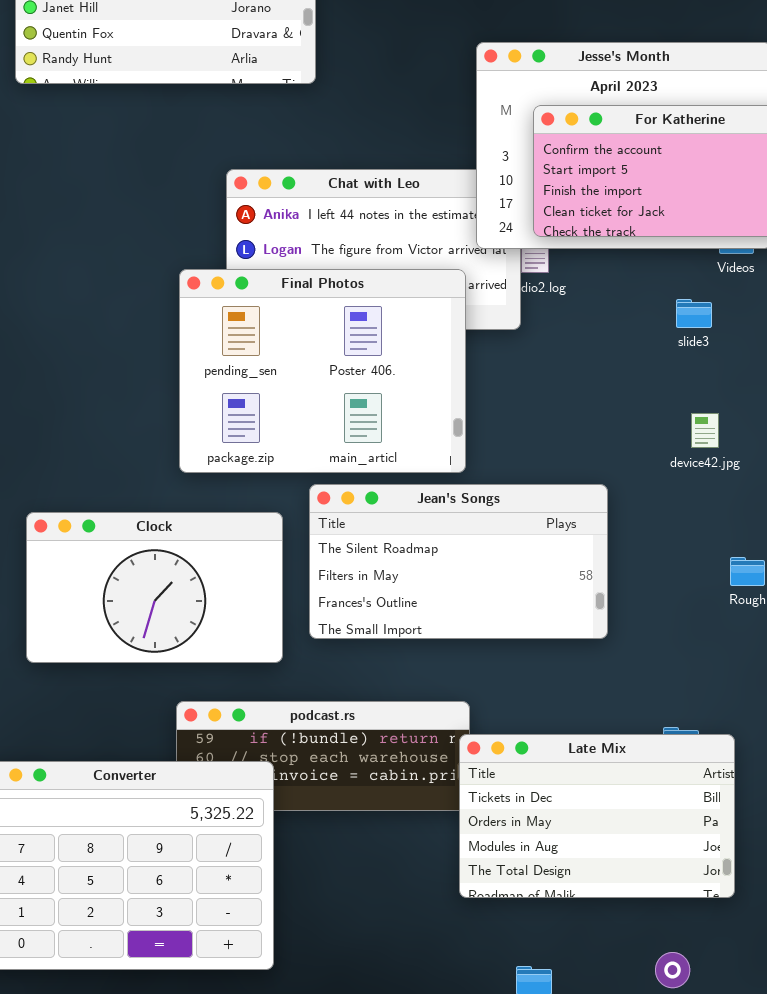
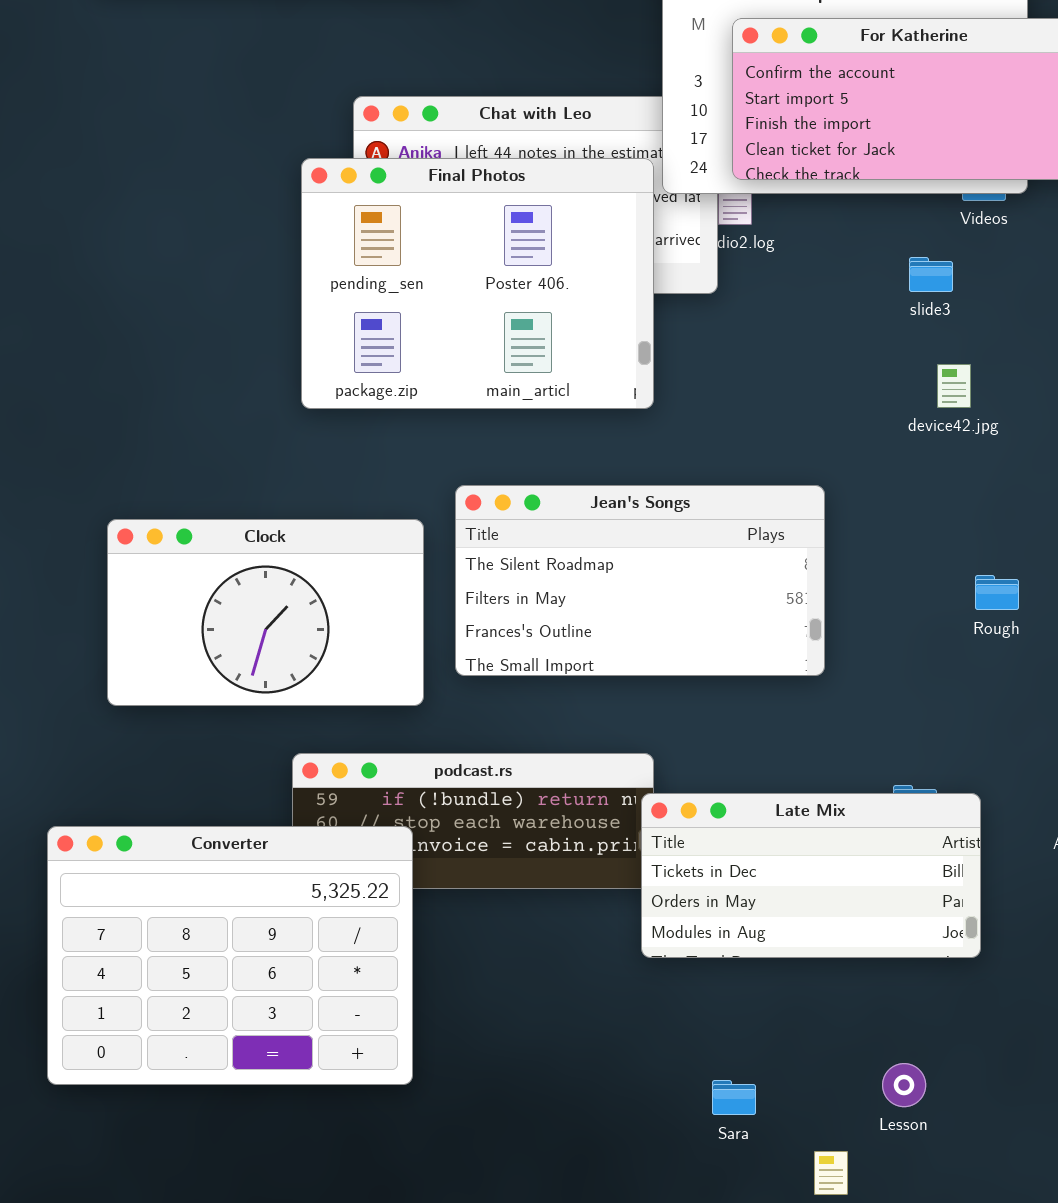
Final Photos: [179,269,466,473] -> [301,158,654,409], moved
device42.jpg: [691,413,719,448] -> [937,364,971,408], moved
Late Mix: [459,734,735,898] -> [641,793,981,958], resized

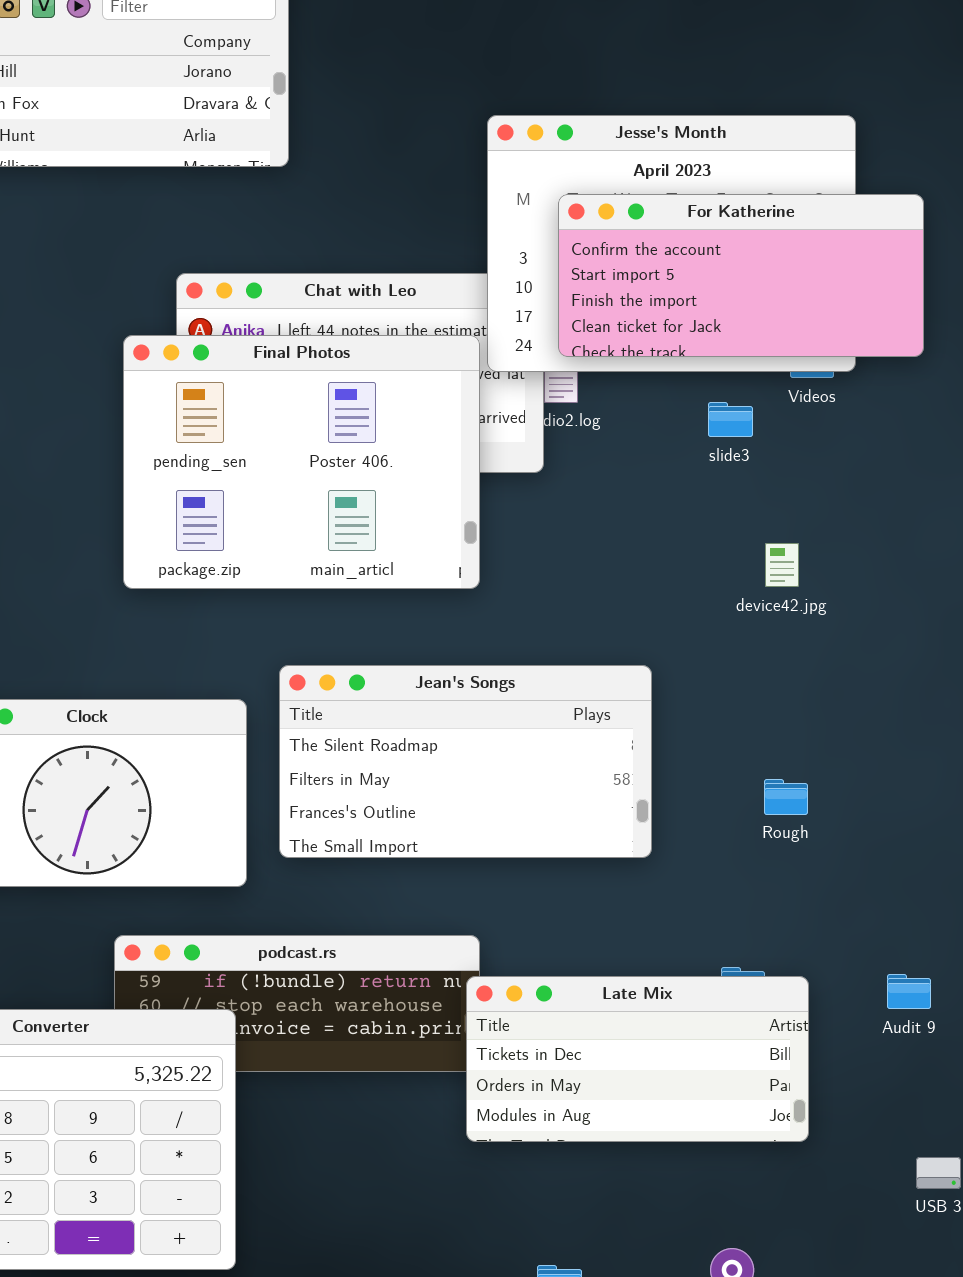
slide3: [909,257,953,292] -> [708,402,753,437], moved
Rough: [975,575,1019,610] -> [764,779,808,815], moved

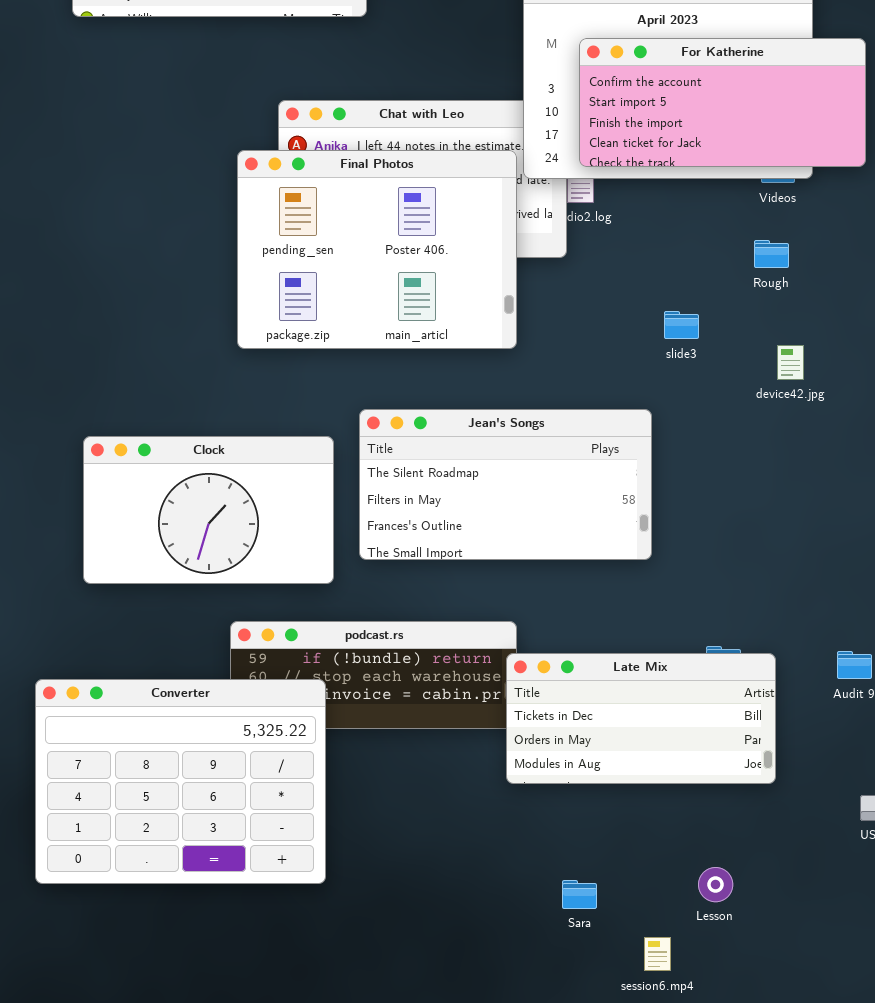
slide3: [708,402,753,437] -> [664,311,699,339], moved
device42.jpg: [765,543,799,587] -> [777,345,804,380], moved
Rough: [764,779,808,815] -> [754,240,789,268], moved

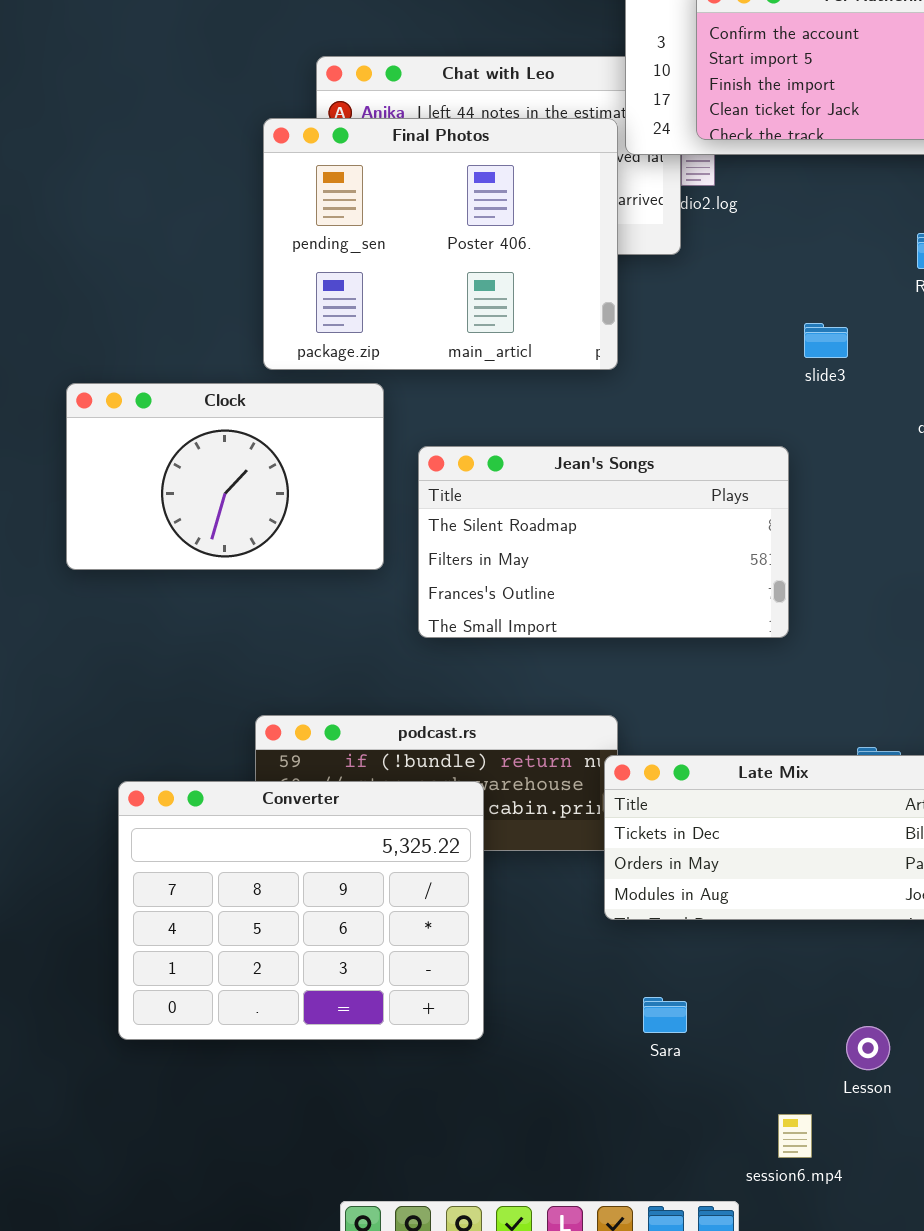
Clock: [83,436,334,584] -> [66,383,384,570], moved
Converter: [35,679,326,884] -> [118,781,484,1040], moved
Sara: [562,880,597,909] -> [643,997,687,1033], moved

